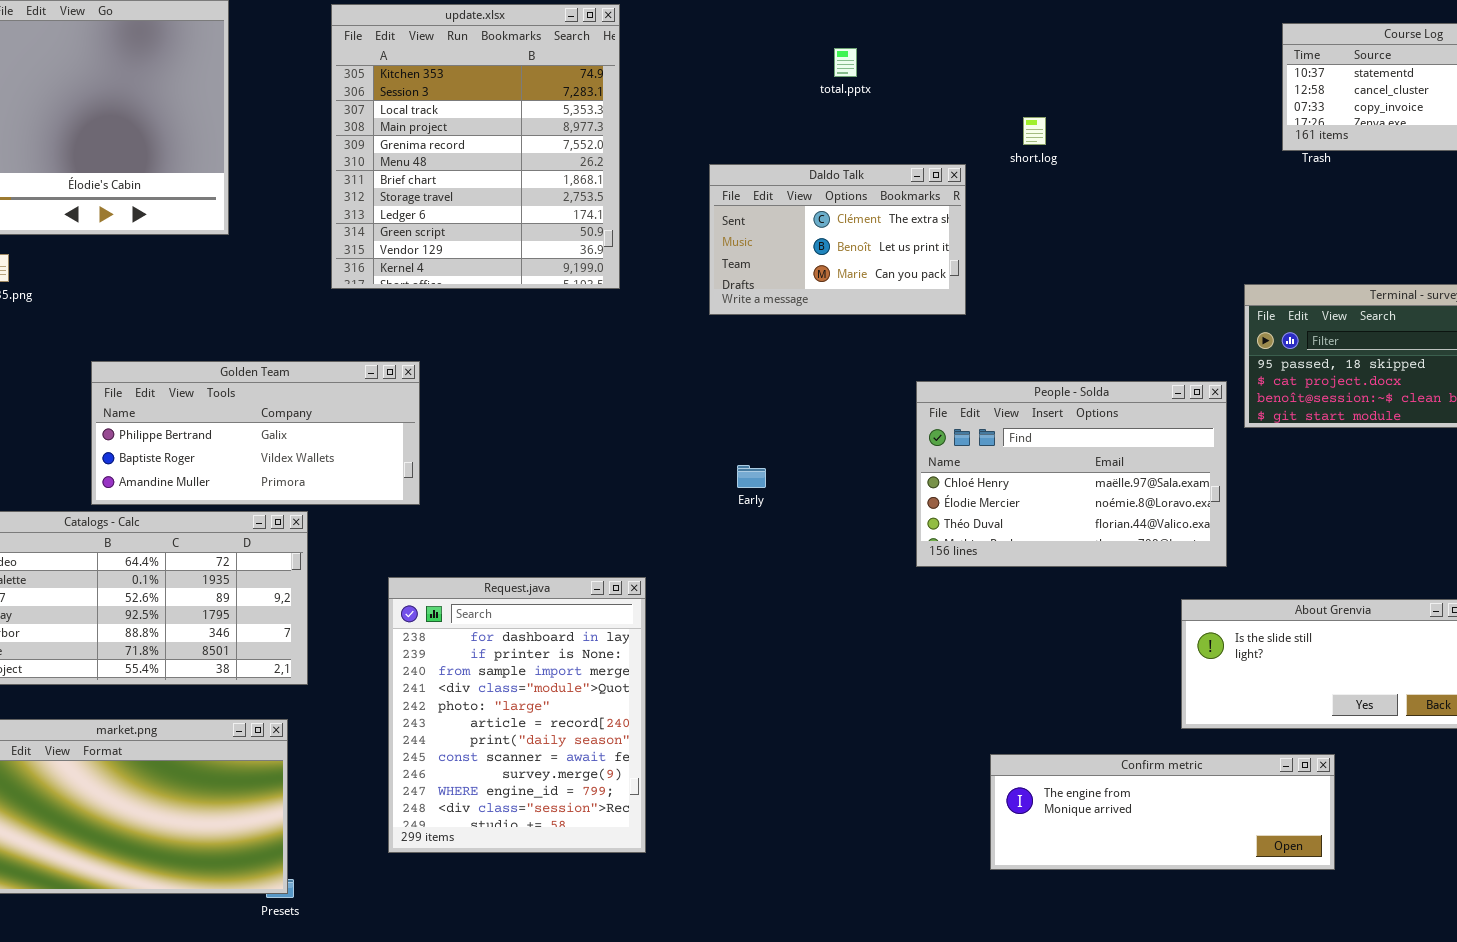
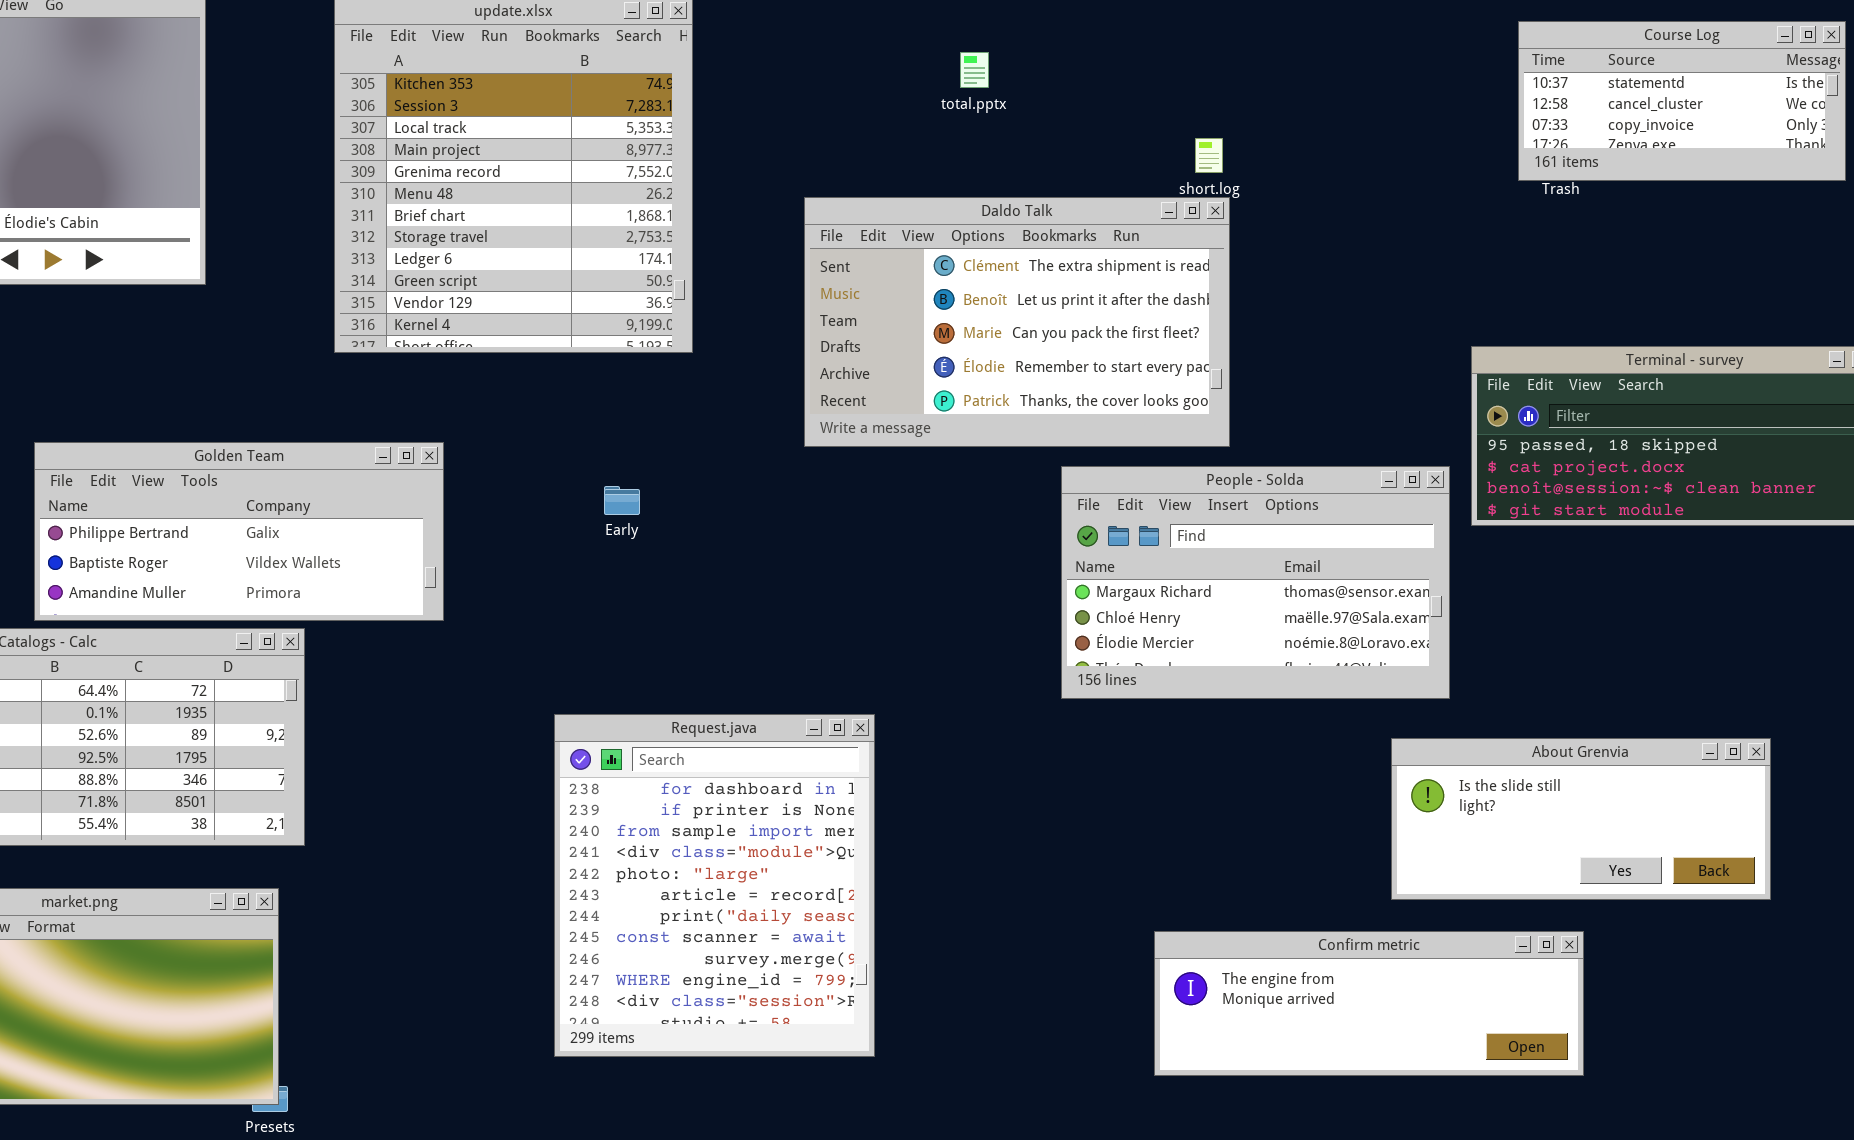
Daldo Talk: [709,164,966,315] -> [804,197,1230,447], resized
People - Solda: [916,381,1227,567] -> [1061,466,1450,699], scrolled up 1 row
Early: [737,465,766,488] -> [604,486,640,515], moved
Request.java: [388,577,646,853] -> [554,714,875,1057], moved

